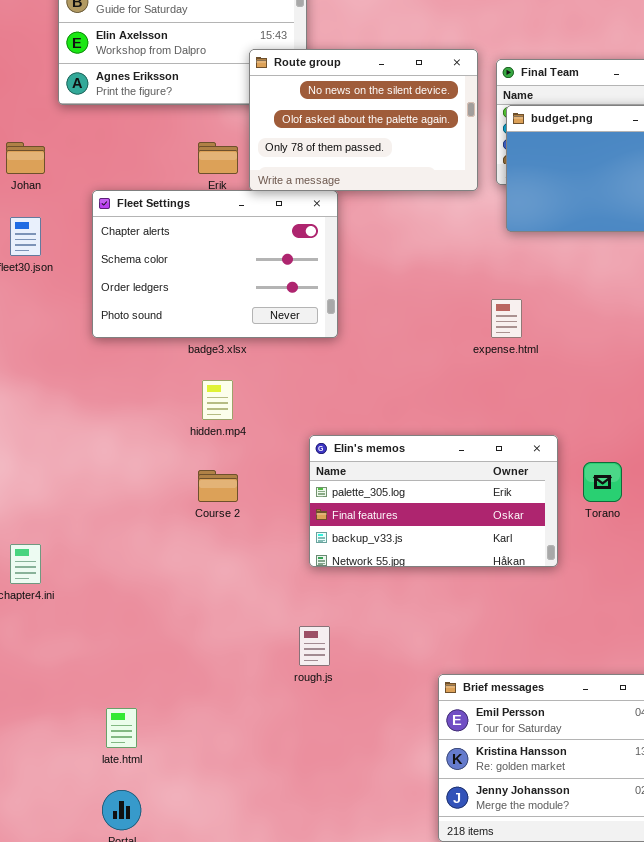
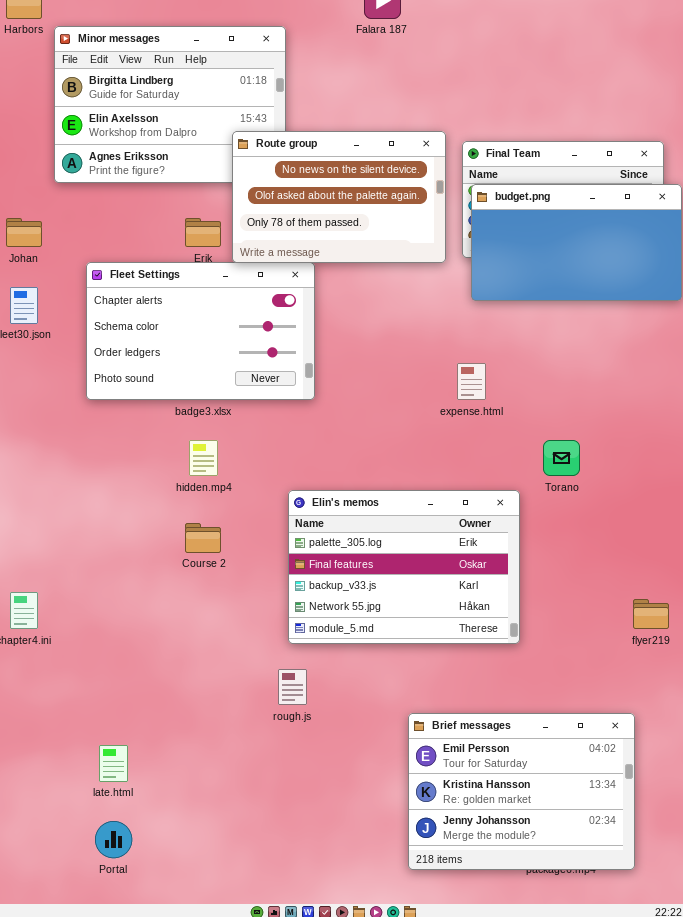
Elin's memos: [309,435,558,567] -> [288,490,520,644], resized
Torano: [583,462,622,502] -> [543,440,580,476], moved

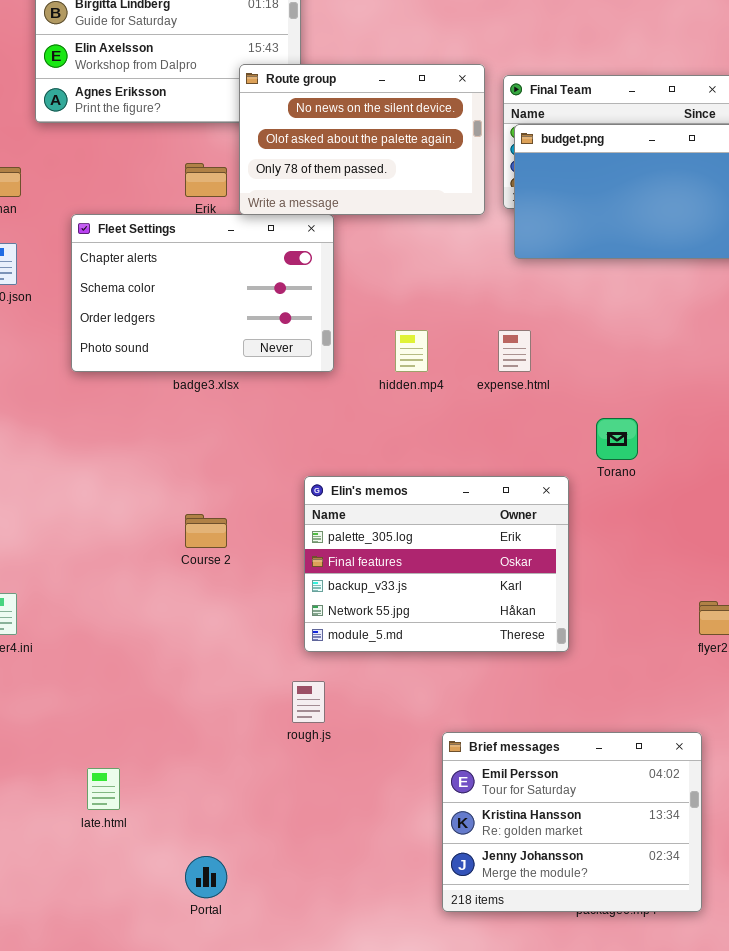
hidden.mp4: [189,440,218,476] -> [395,330,428,372], moved
Portal: [95,821,132,858] -> [185,856,227,898], moved

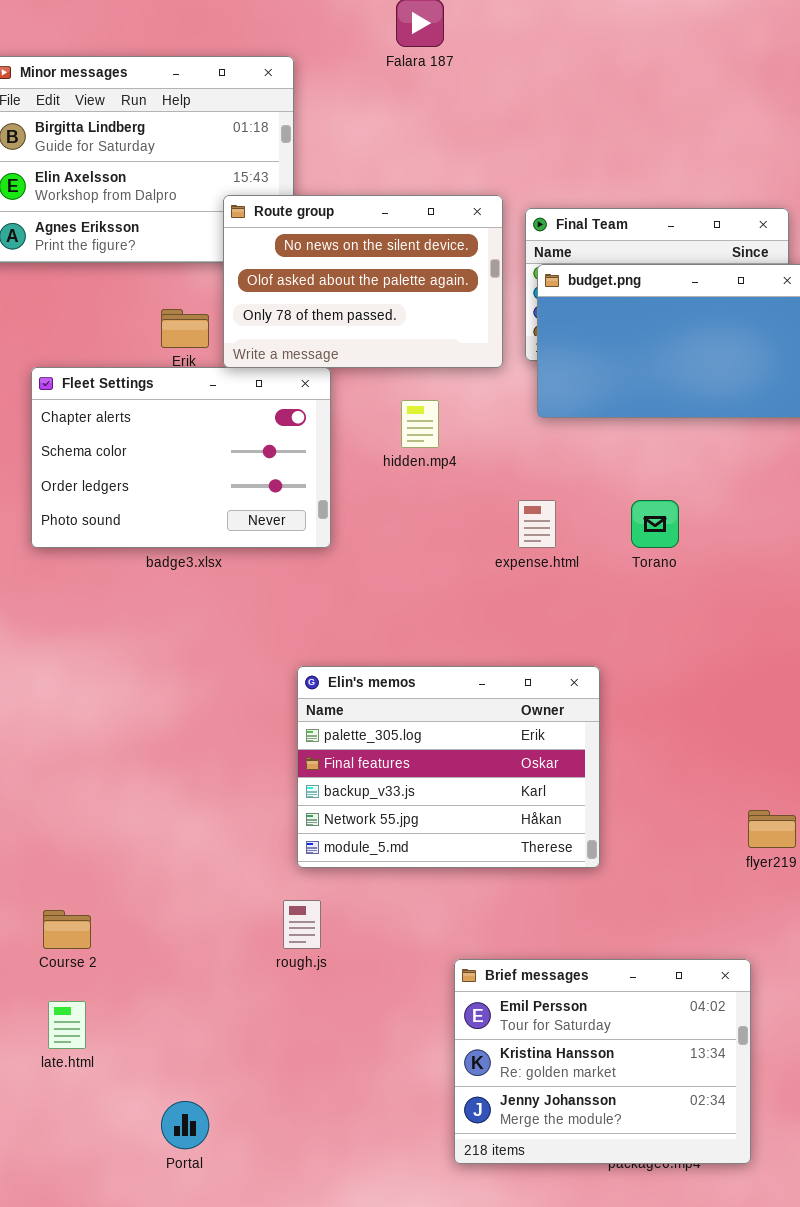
hidden.mp4: [395,330,428,372] -> [401,400,439,448], moved
Torano: [596,418,638,460] -> [631,500,679,548], moved
Course 2: [185,514,227,548] -> [43,910,91,949], moved

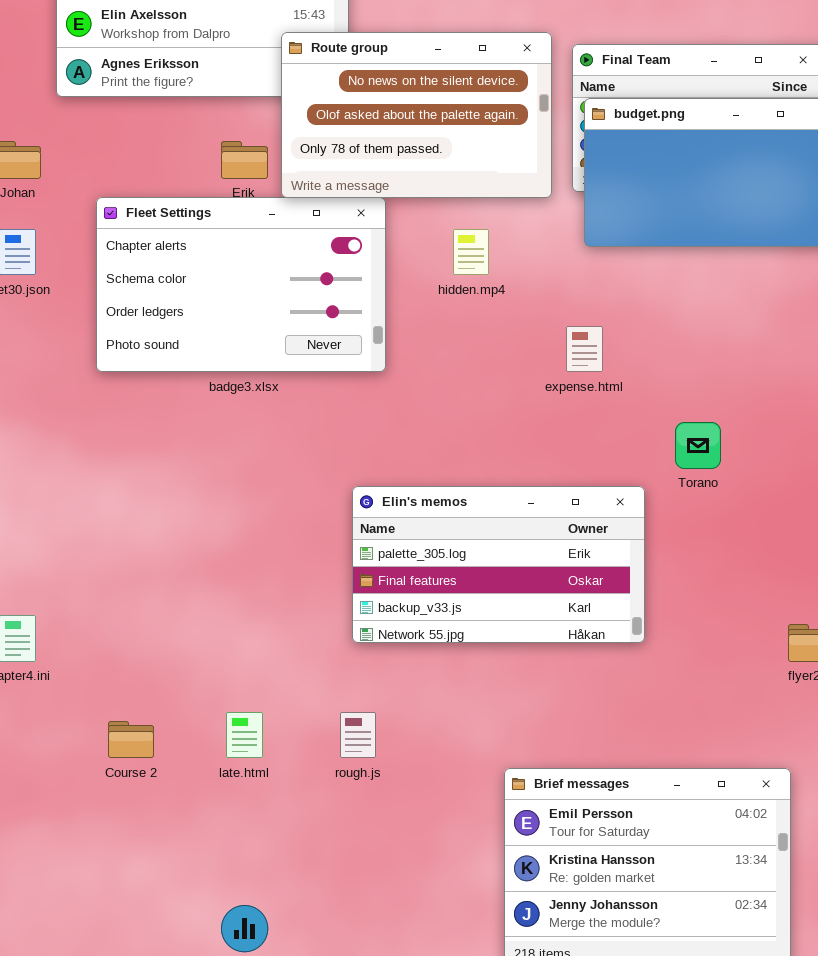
Torano: [631,500,679,548] -> [675,422,721,469], moved
Elin's memos: [297,666,600,868] -> [352,486,645,643], resized
late.html: [48,1001,86,1049] -> [226,712,263,758], moved

